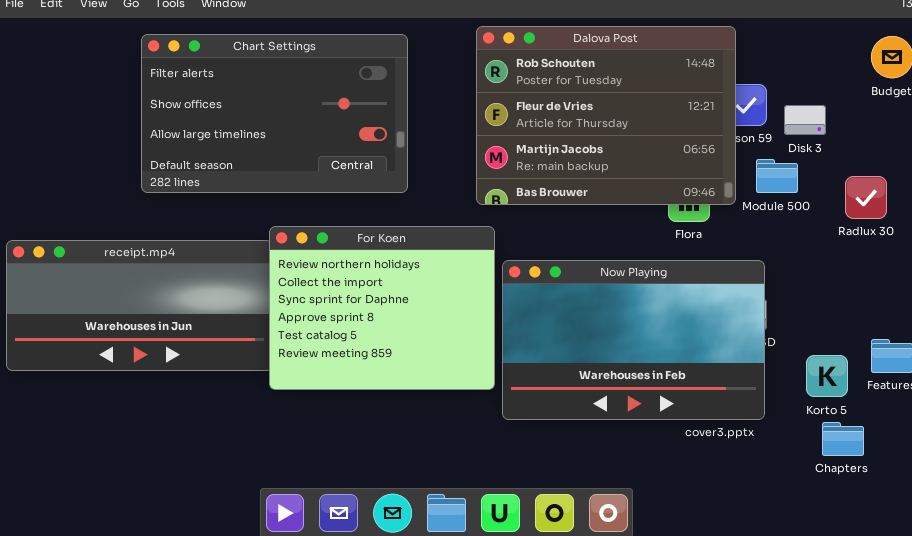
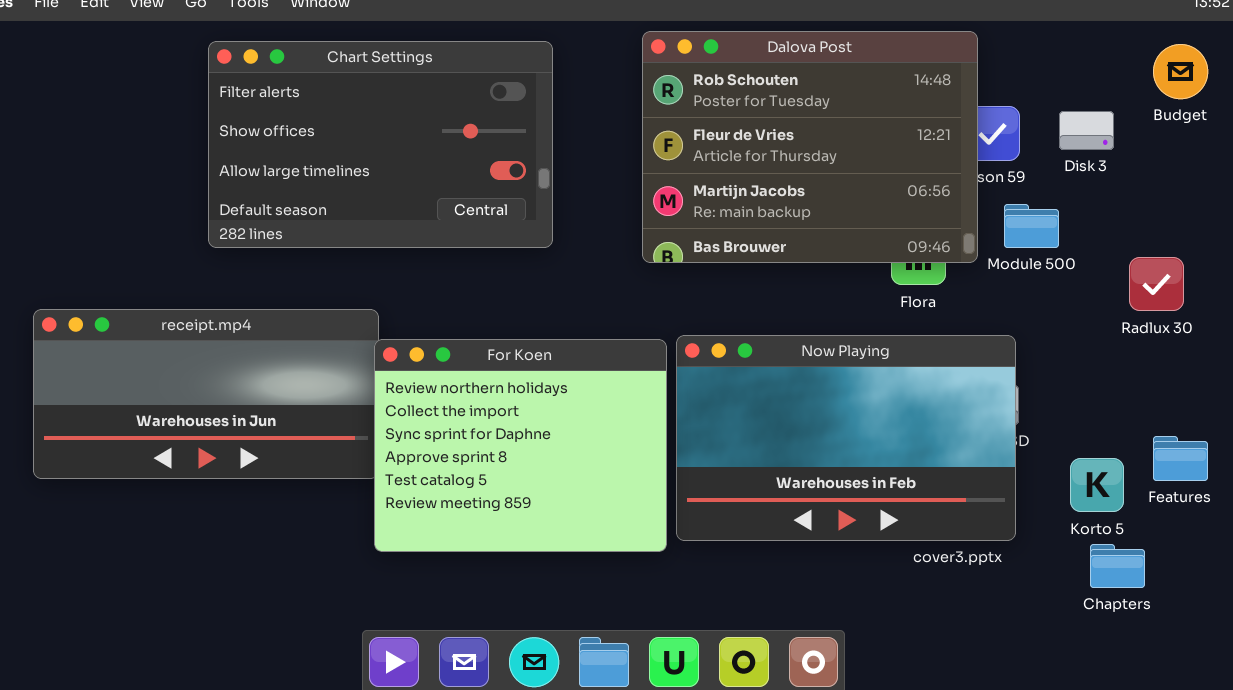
Disk 3: [784,105,826,135] -> [1059,111,1114,150], moved
Radlux 30: [845,176,887,219] -> [1129,257,1184,311], moved
For Koen: [269,226,495,390] -> [374,339,667,552], moved

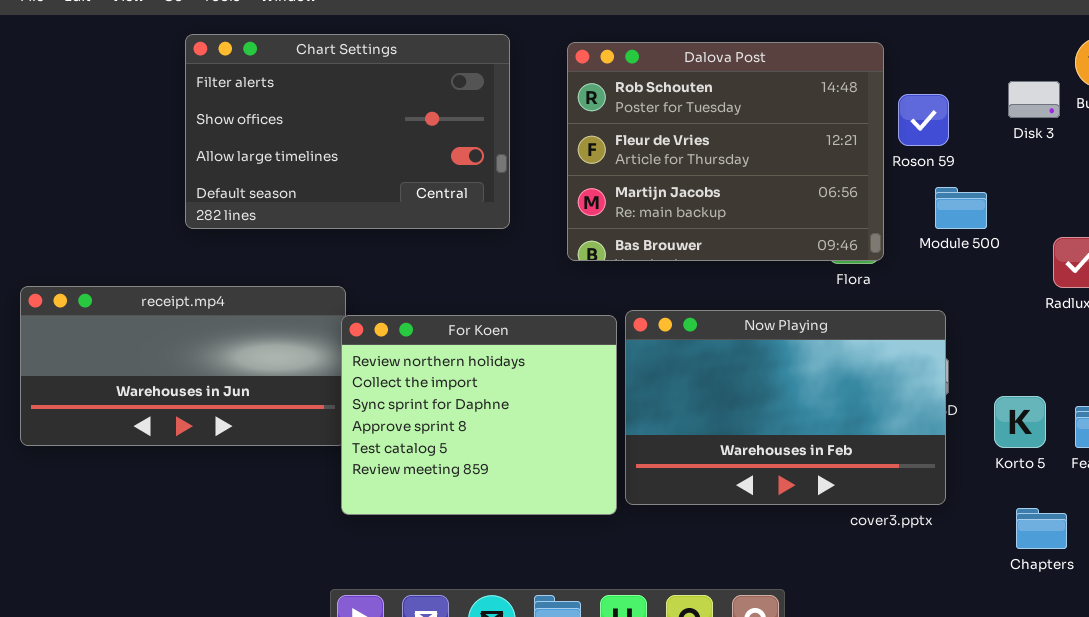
Dalova Post: [642,31,978,263] -> [567,42,884,261], moved
Disk 3: [1059,111,1114,150] -> [1008,81,1060,118], moved
Korto 5: [1070,458,1124,512] -> [994,396,1046,448], moved

